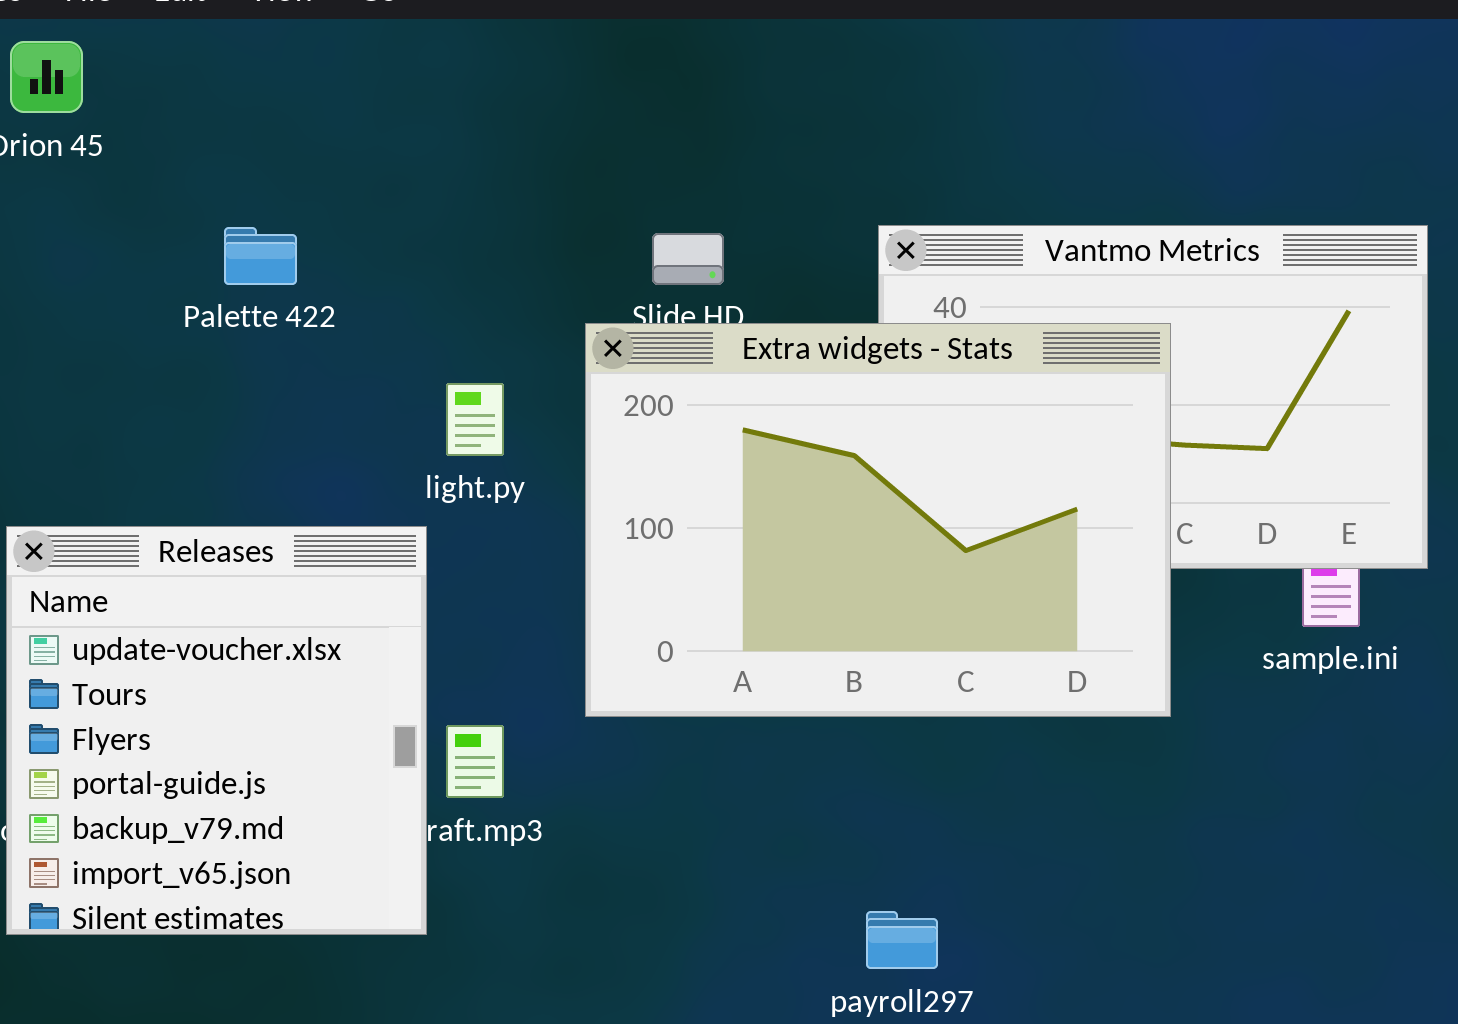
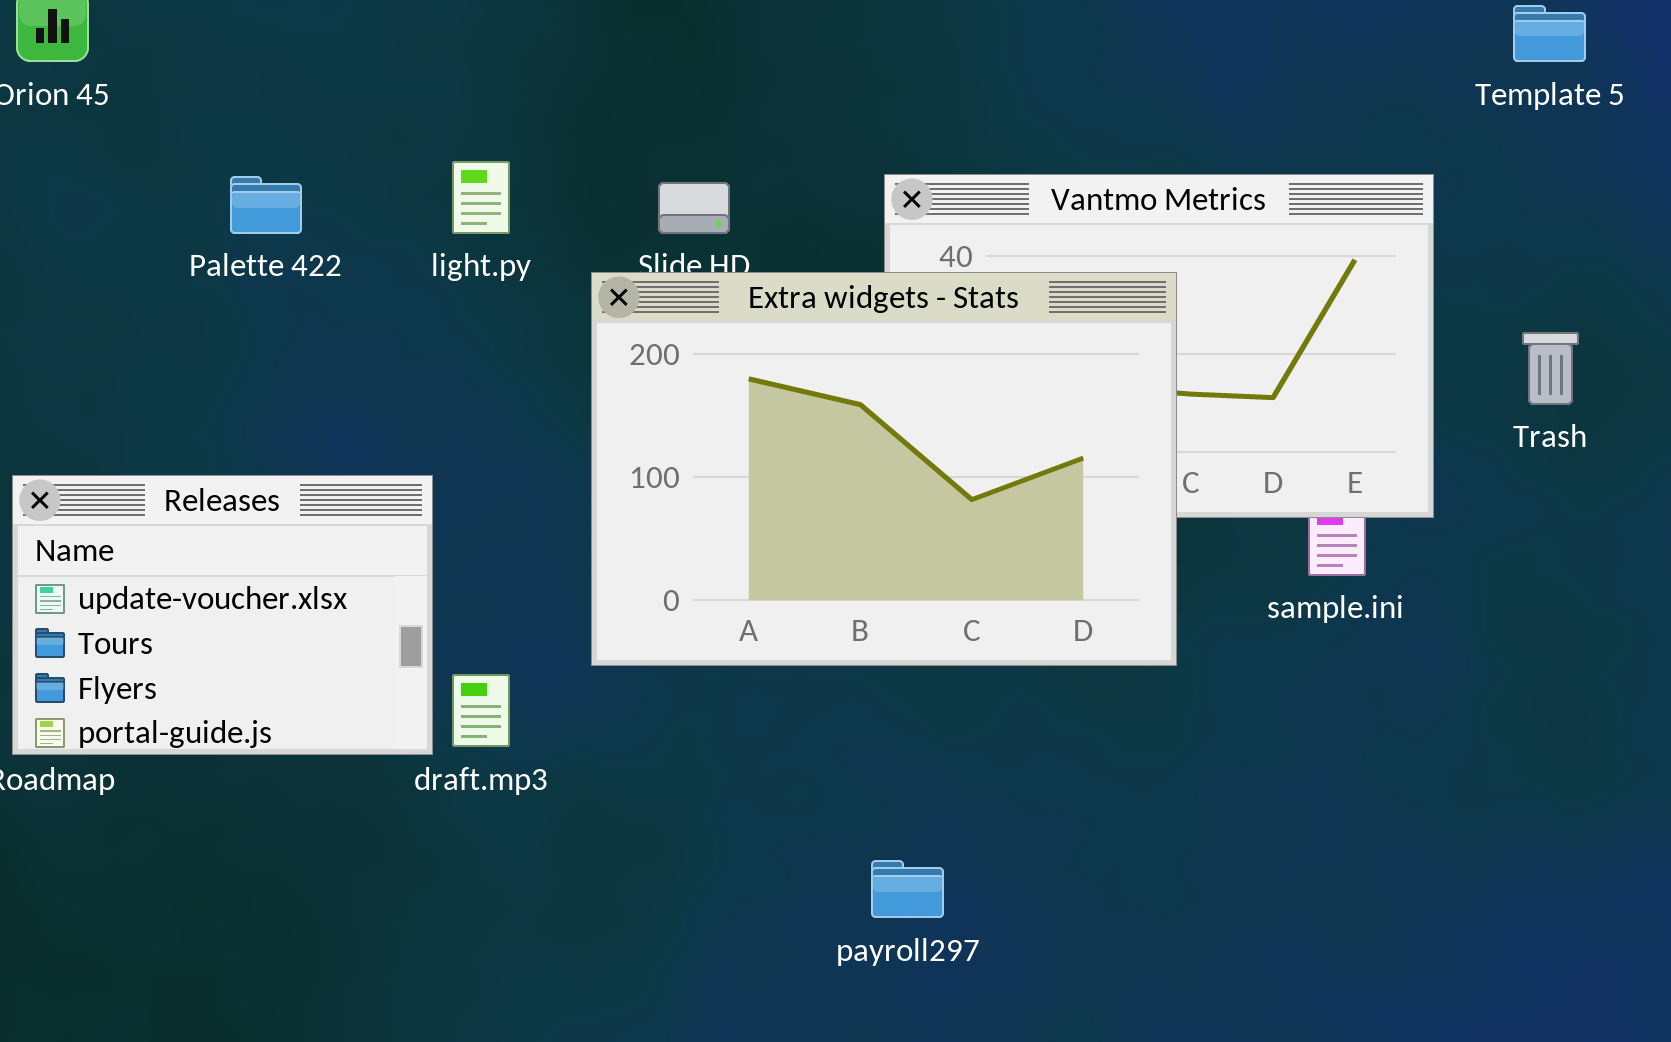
light.py: [446,383,504,456] -> [452,161,510,234], moved
Releases: [6,526,427,935] -> [12,475,433,755], resized

